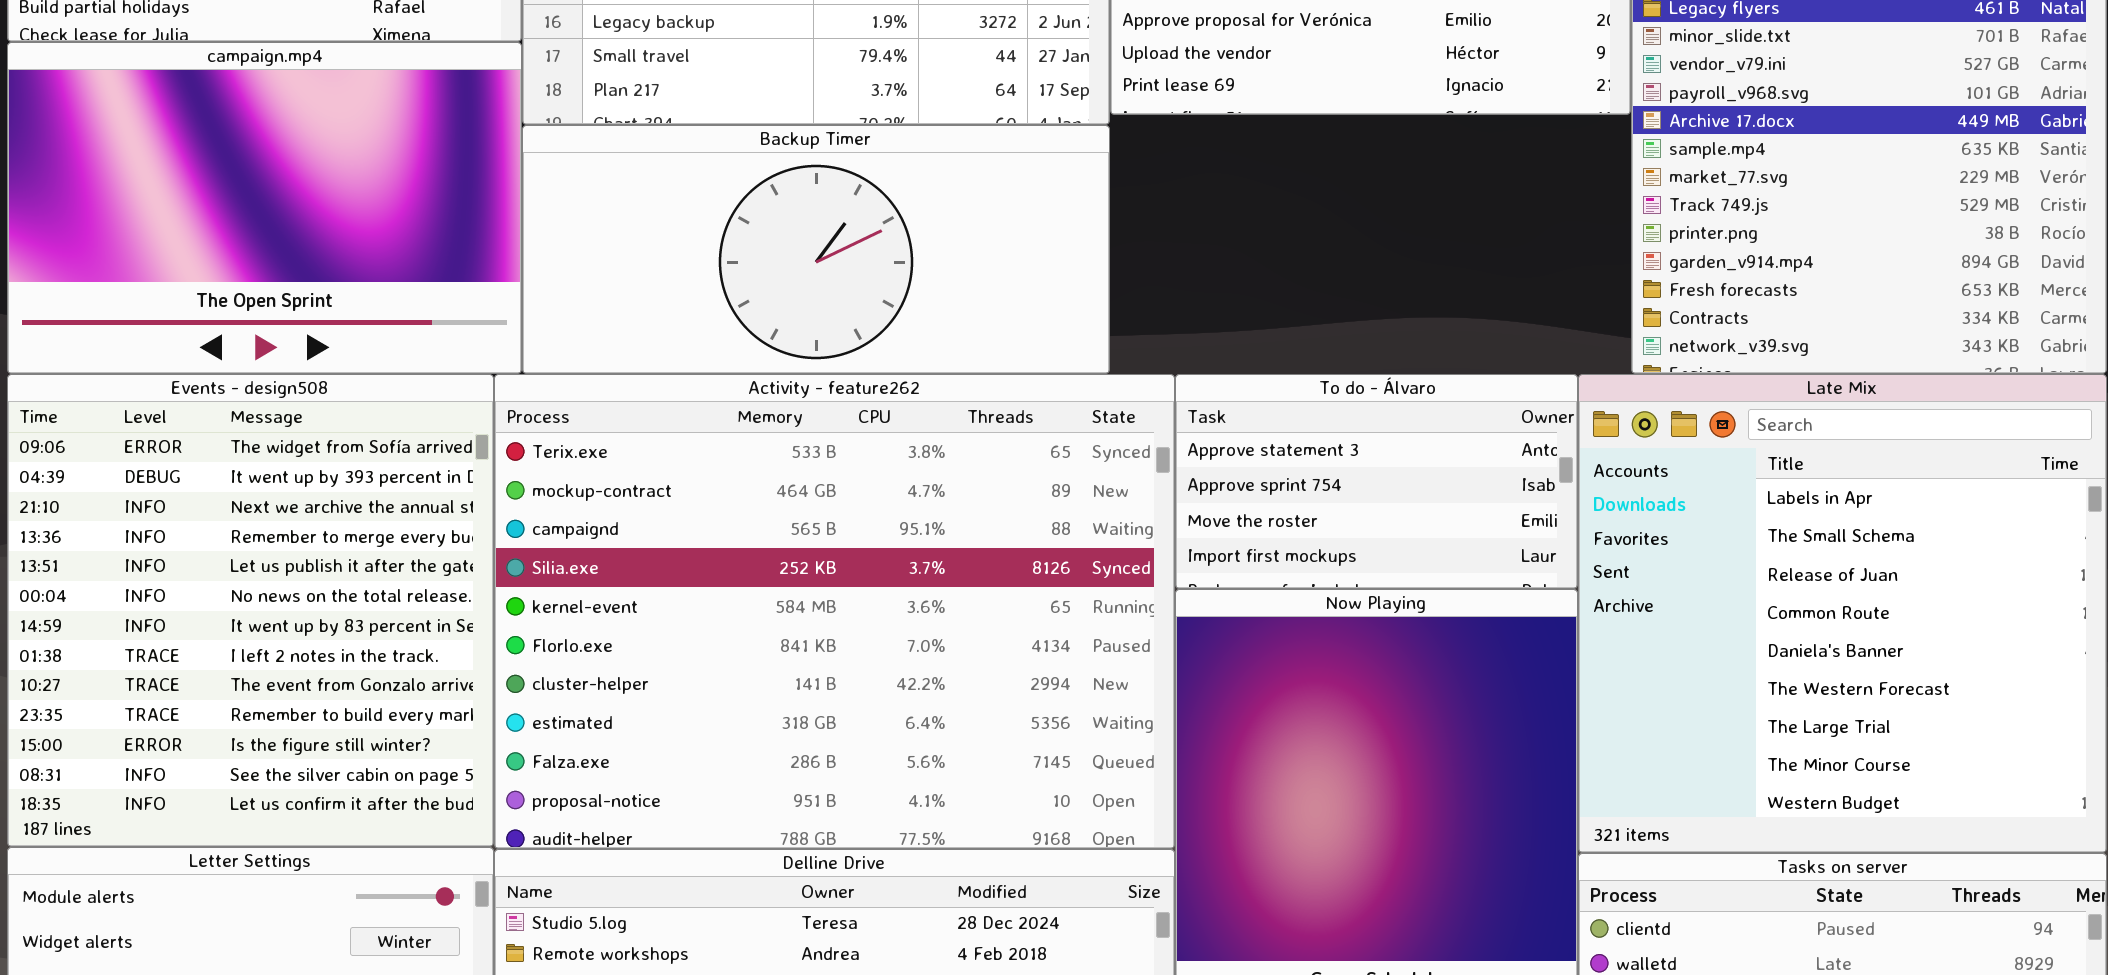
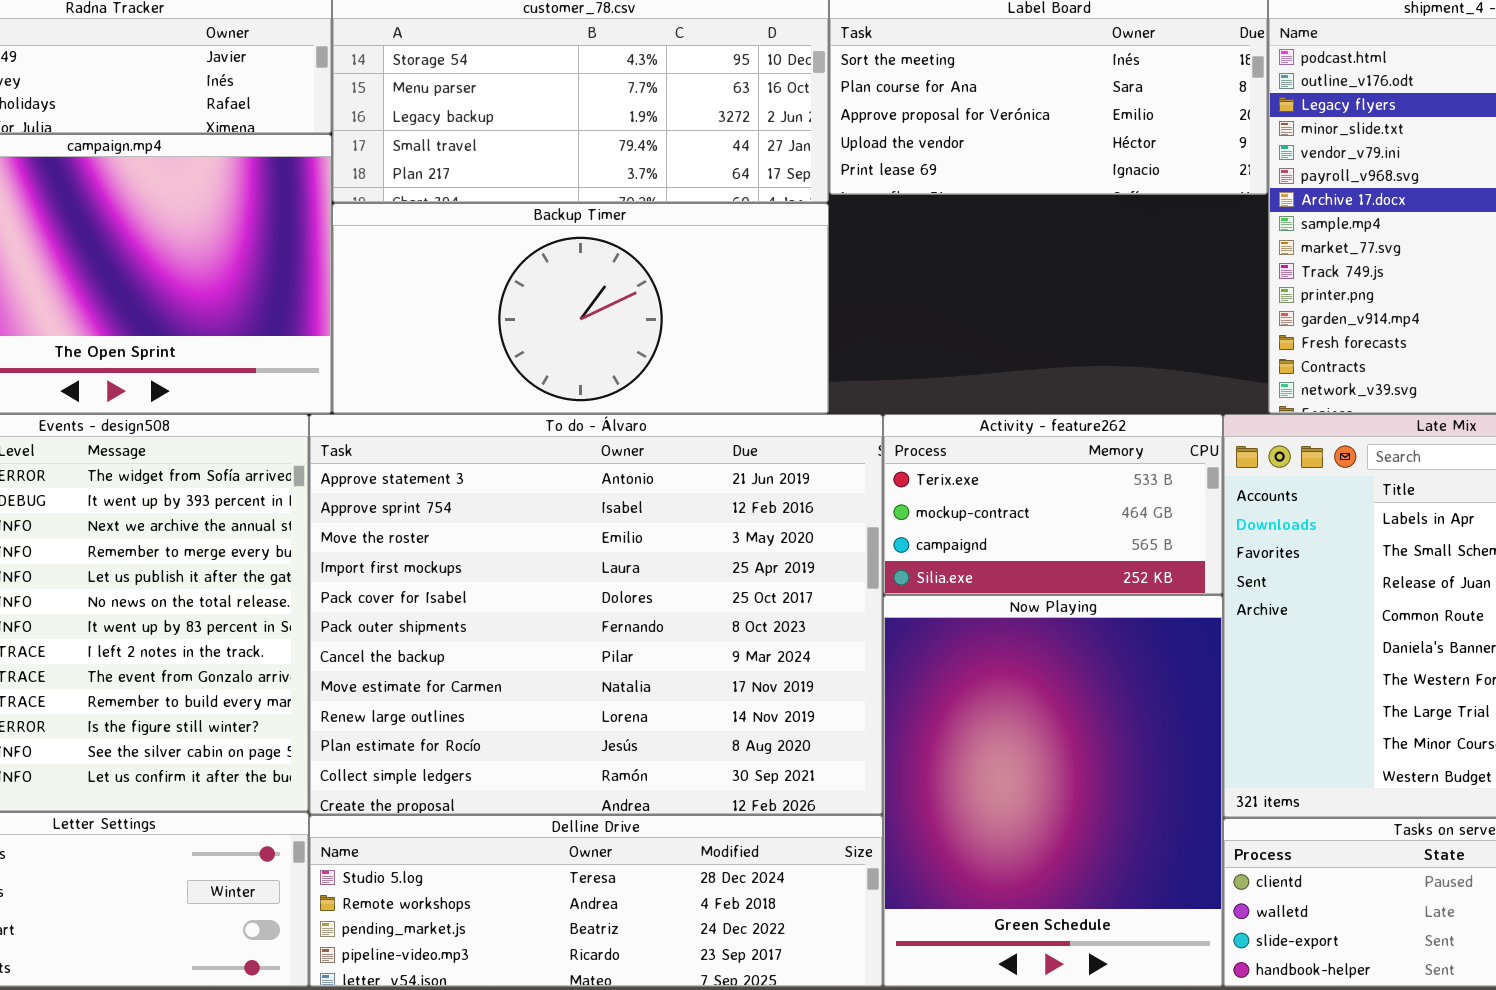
Activity - feature262: [494,374,1175,849] -> [883,414,1223,595], moved, resized
To do - Álvaro: [1175,374,1578,589] -> [309,414,883,815], moved, resized

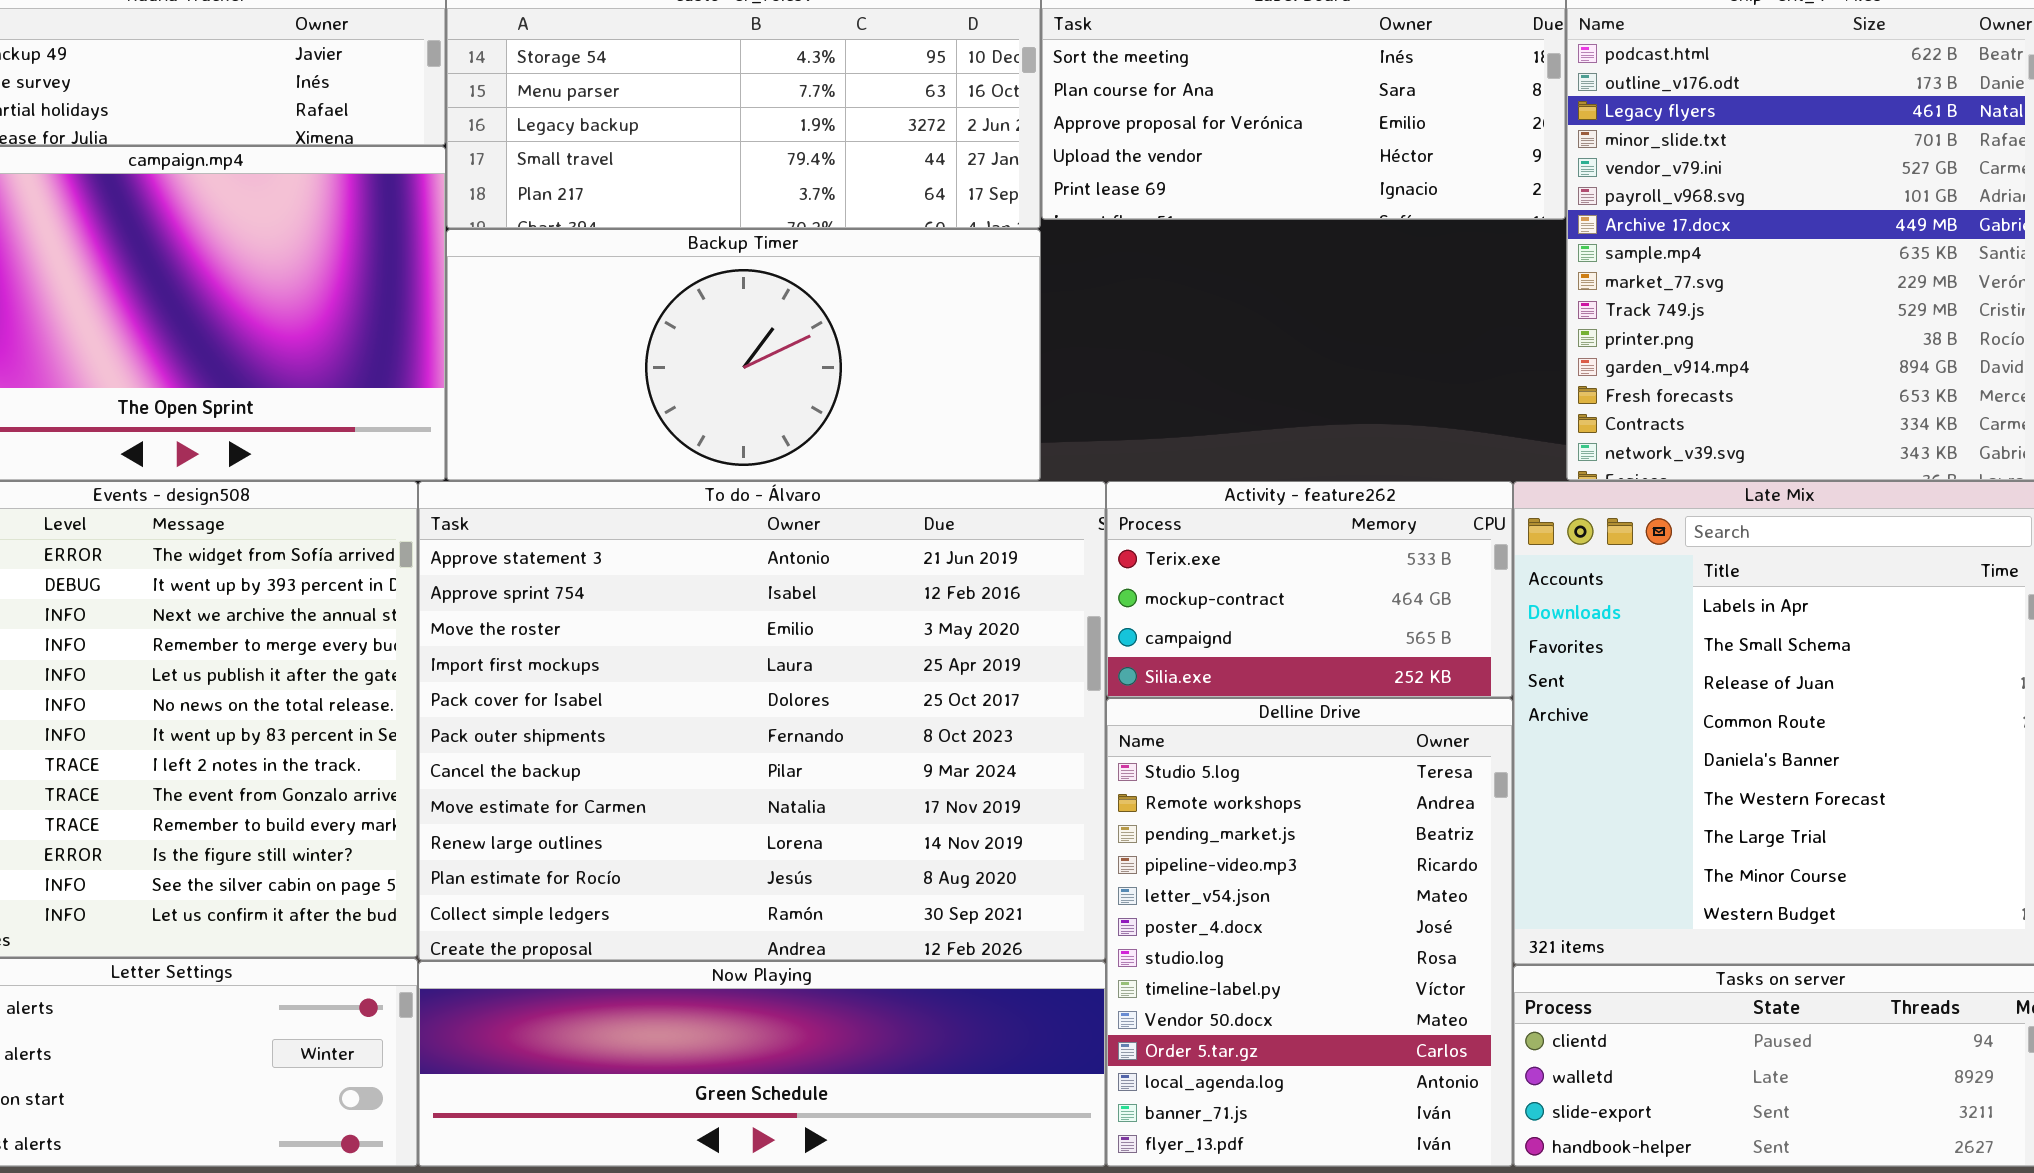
Now Playing: [883,595,1223,987] -> [418,961,1106,1167], moved, resized
Delline Drive: [309,815,883,987] -> [1106,698,1513,1167], moved, resized

